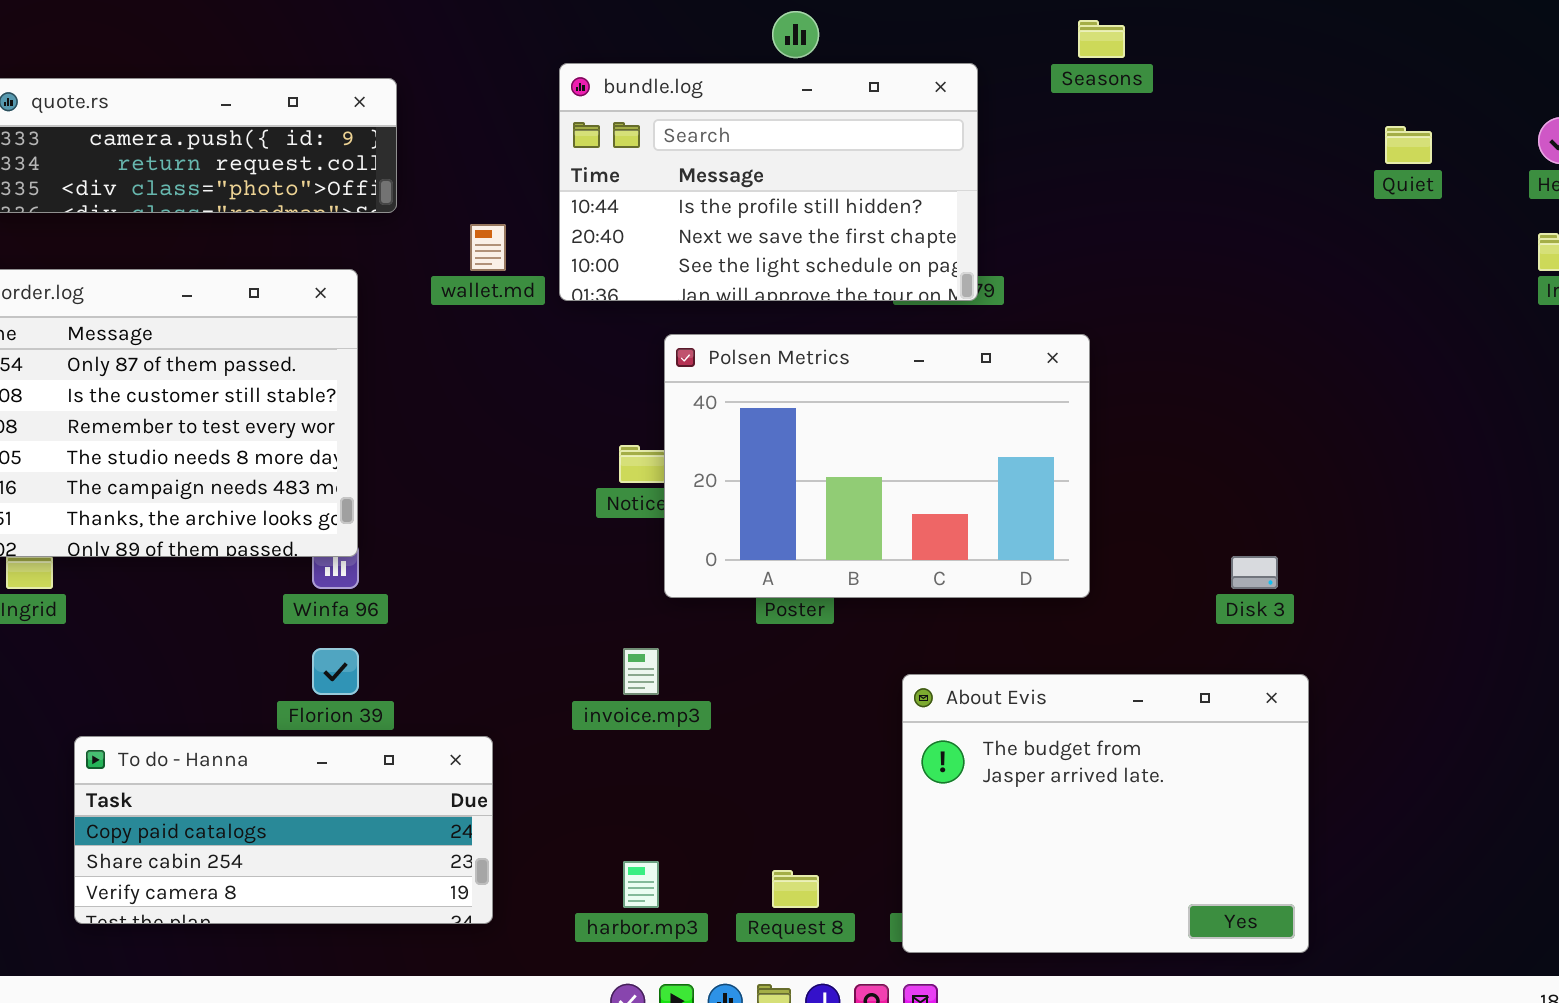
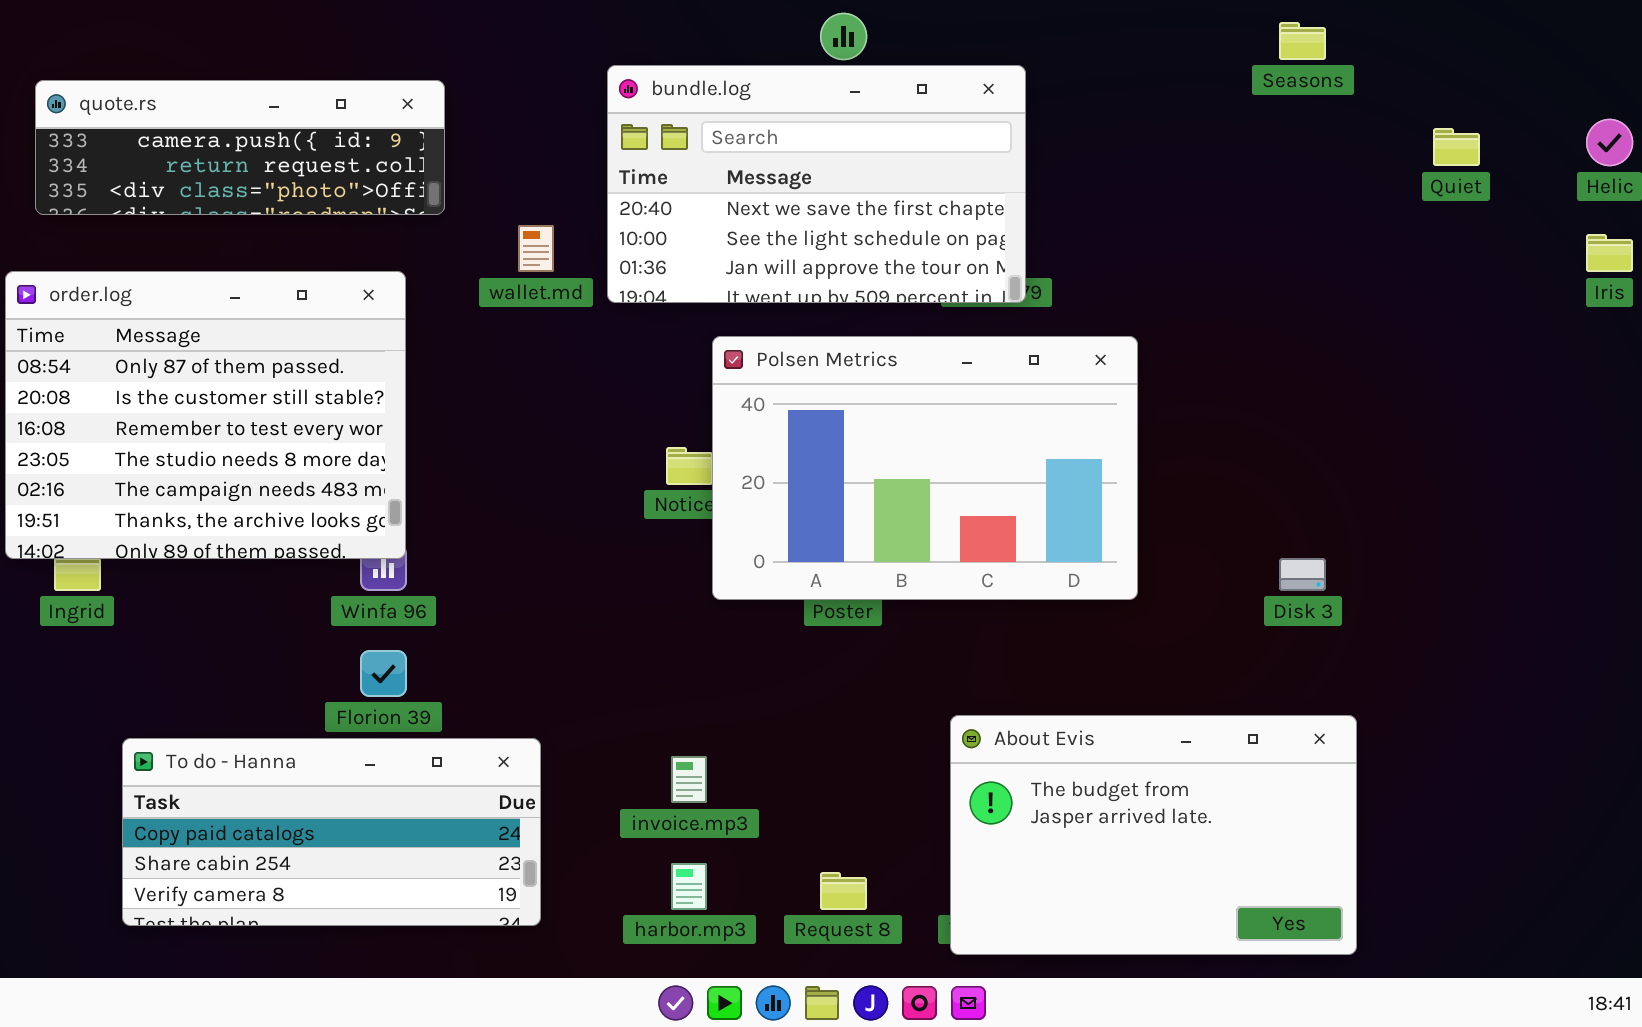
Seasons: [1078,20,1125,58] -> [1279,22,1326,60], moved
bundle.log: [559,63,978,301] -> [607,65,1026,303], scrolled down 1 row
invoice.mp3: [623,648,659,695] -> [671,756,707,803], moved
About Evis: [902,674,1309,953] -> [950,715,1357,955], resized

